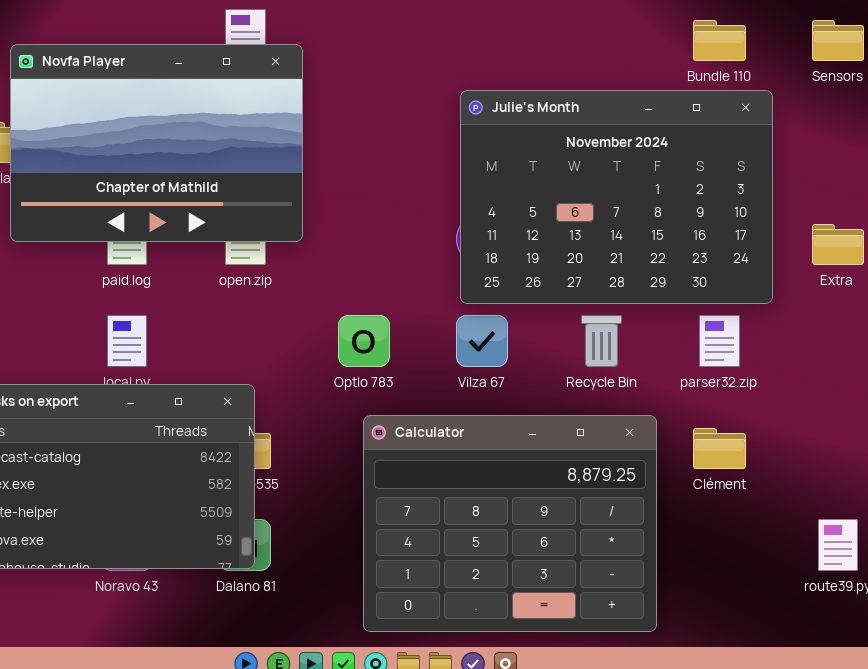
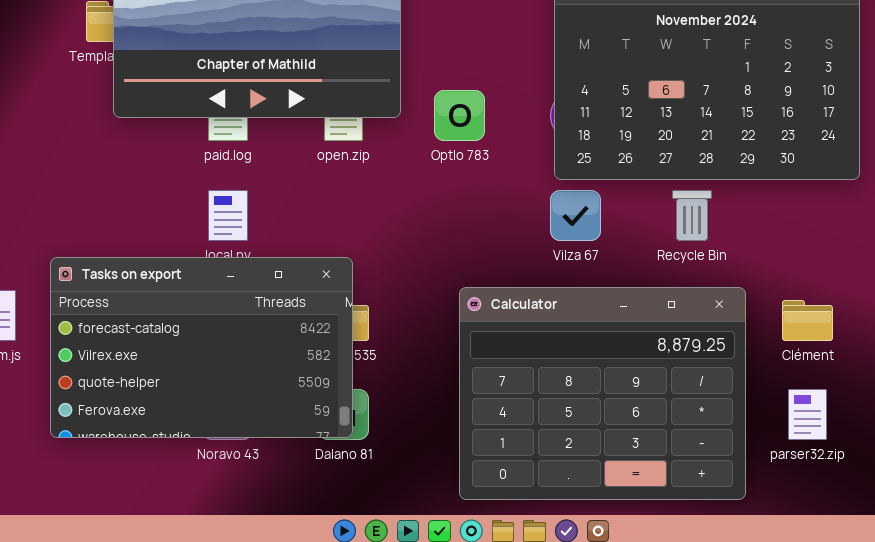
Optlo 783: [338,315,390,367] -> [434,90,485,141], moved
parser32.zip: [699,315,740,367] -> [788,389,827,440], moved

